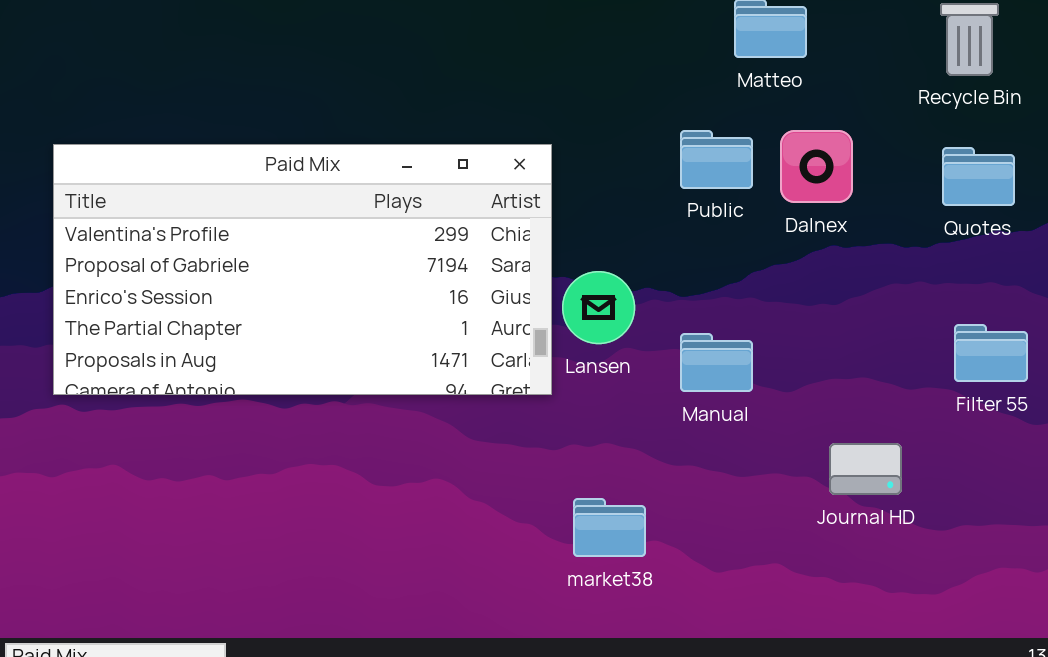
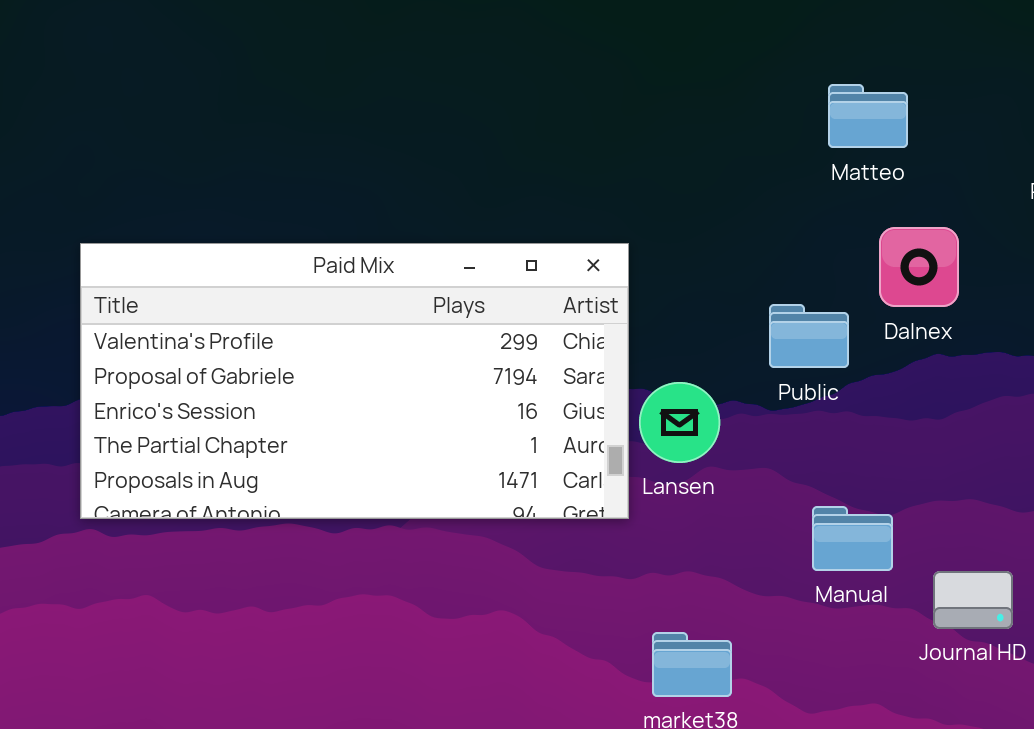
Public: [680,130,753,189] -> [769,304,849,368], moved
Manual: [680,333,753,392] -> [812,506,893,571], moved

